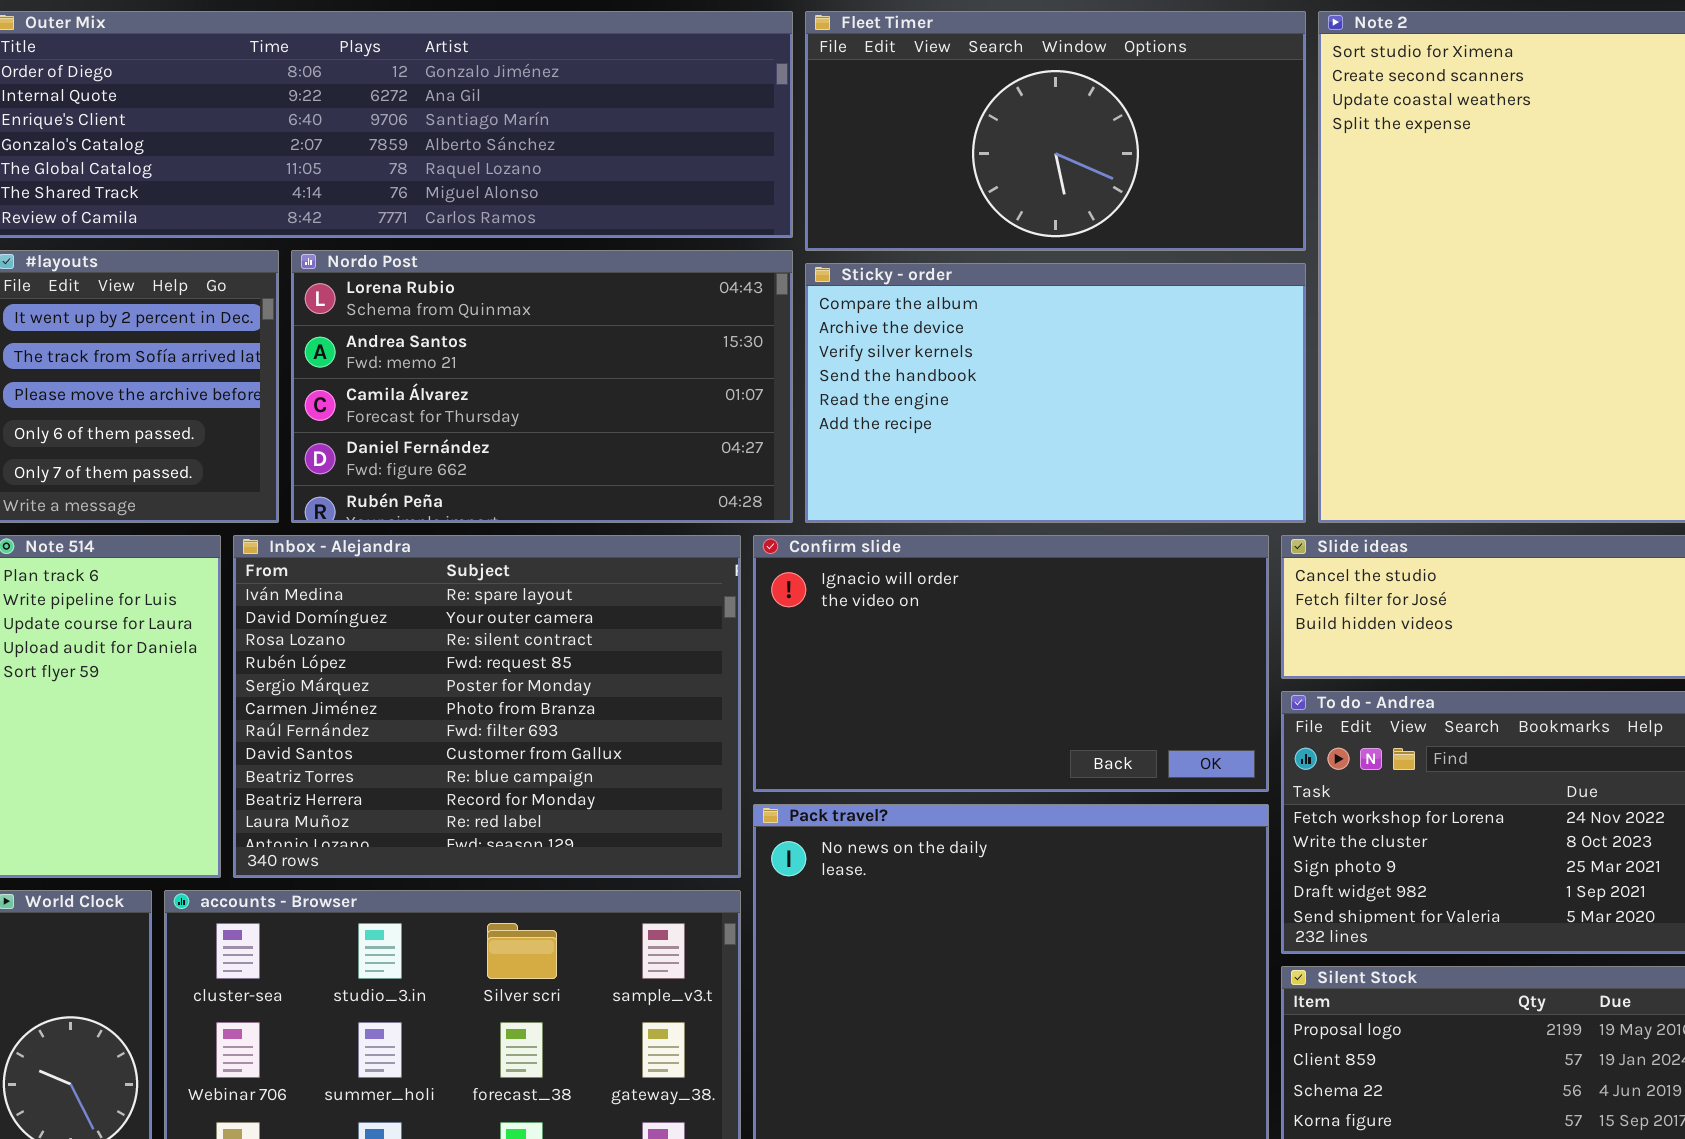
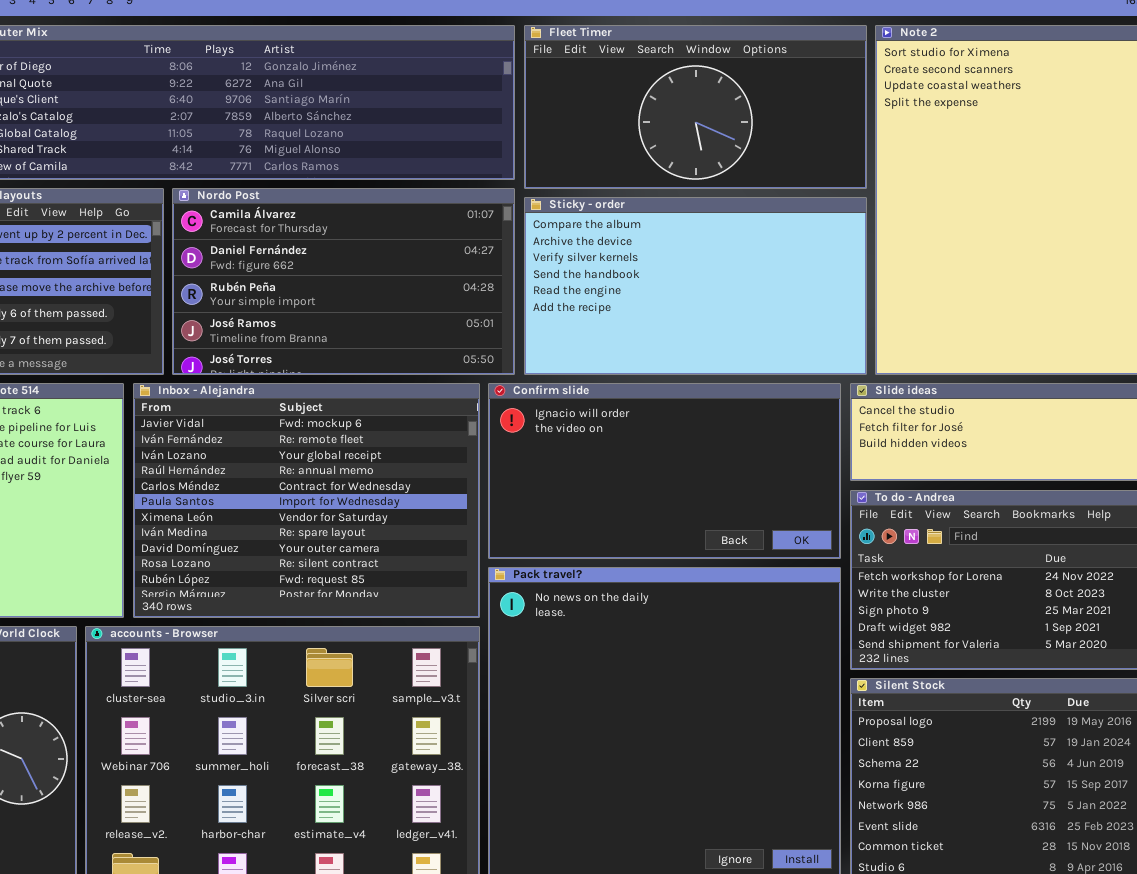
Nordo Post: [291,250,793,523] -> [172,188,515,375], scrolled down 2 rows
Inbox - Alejandra: [233,535,741,878] -> [133,383,480,618], scrolled up 7 rows

